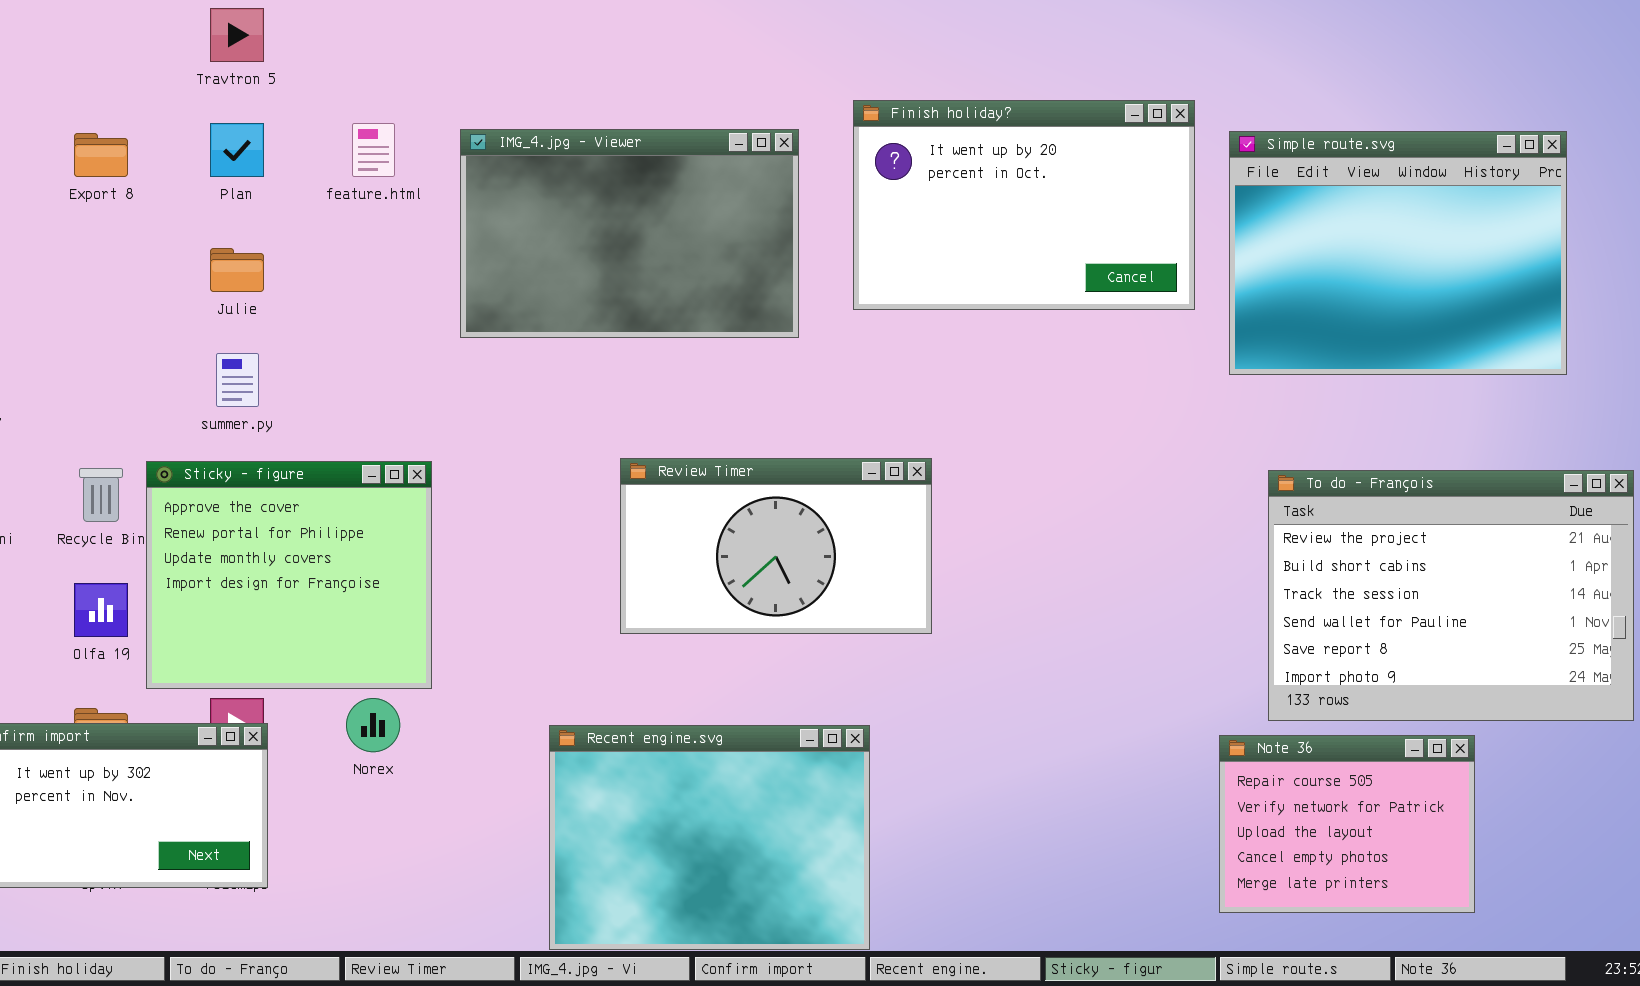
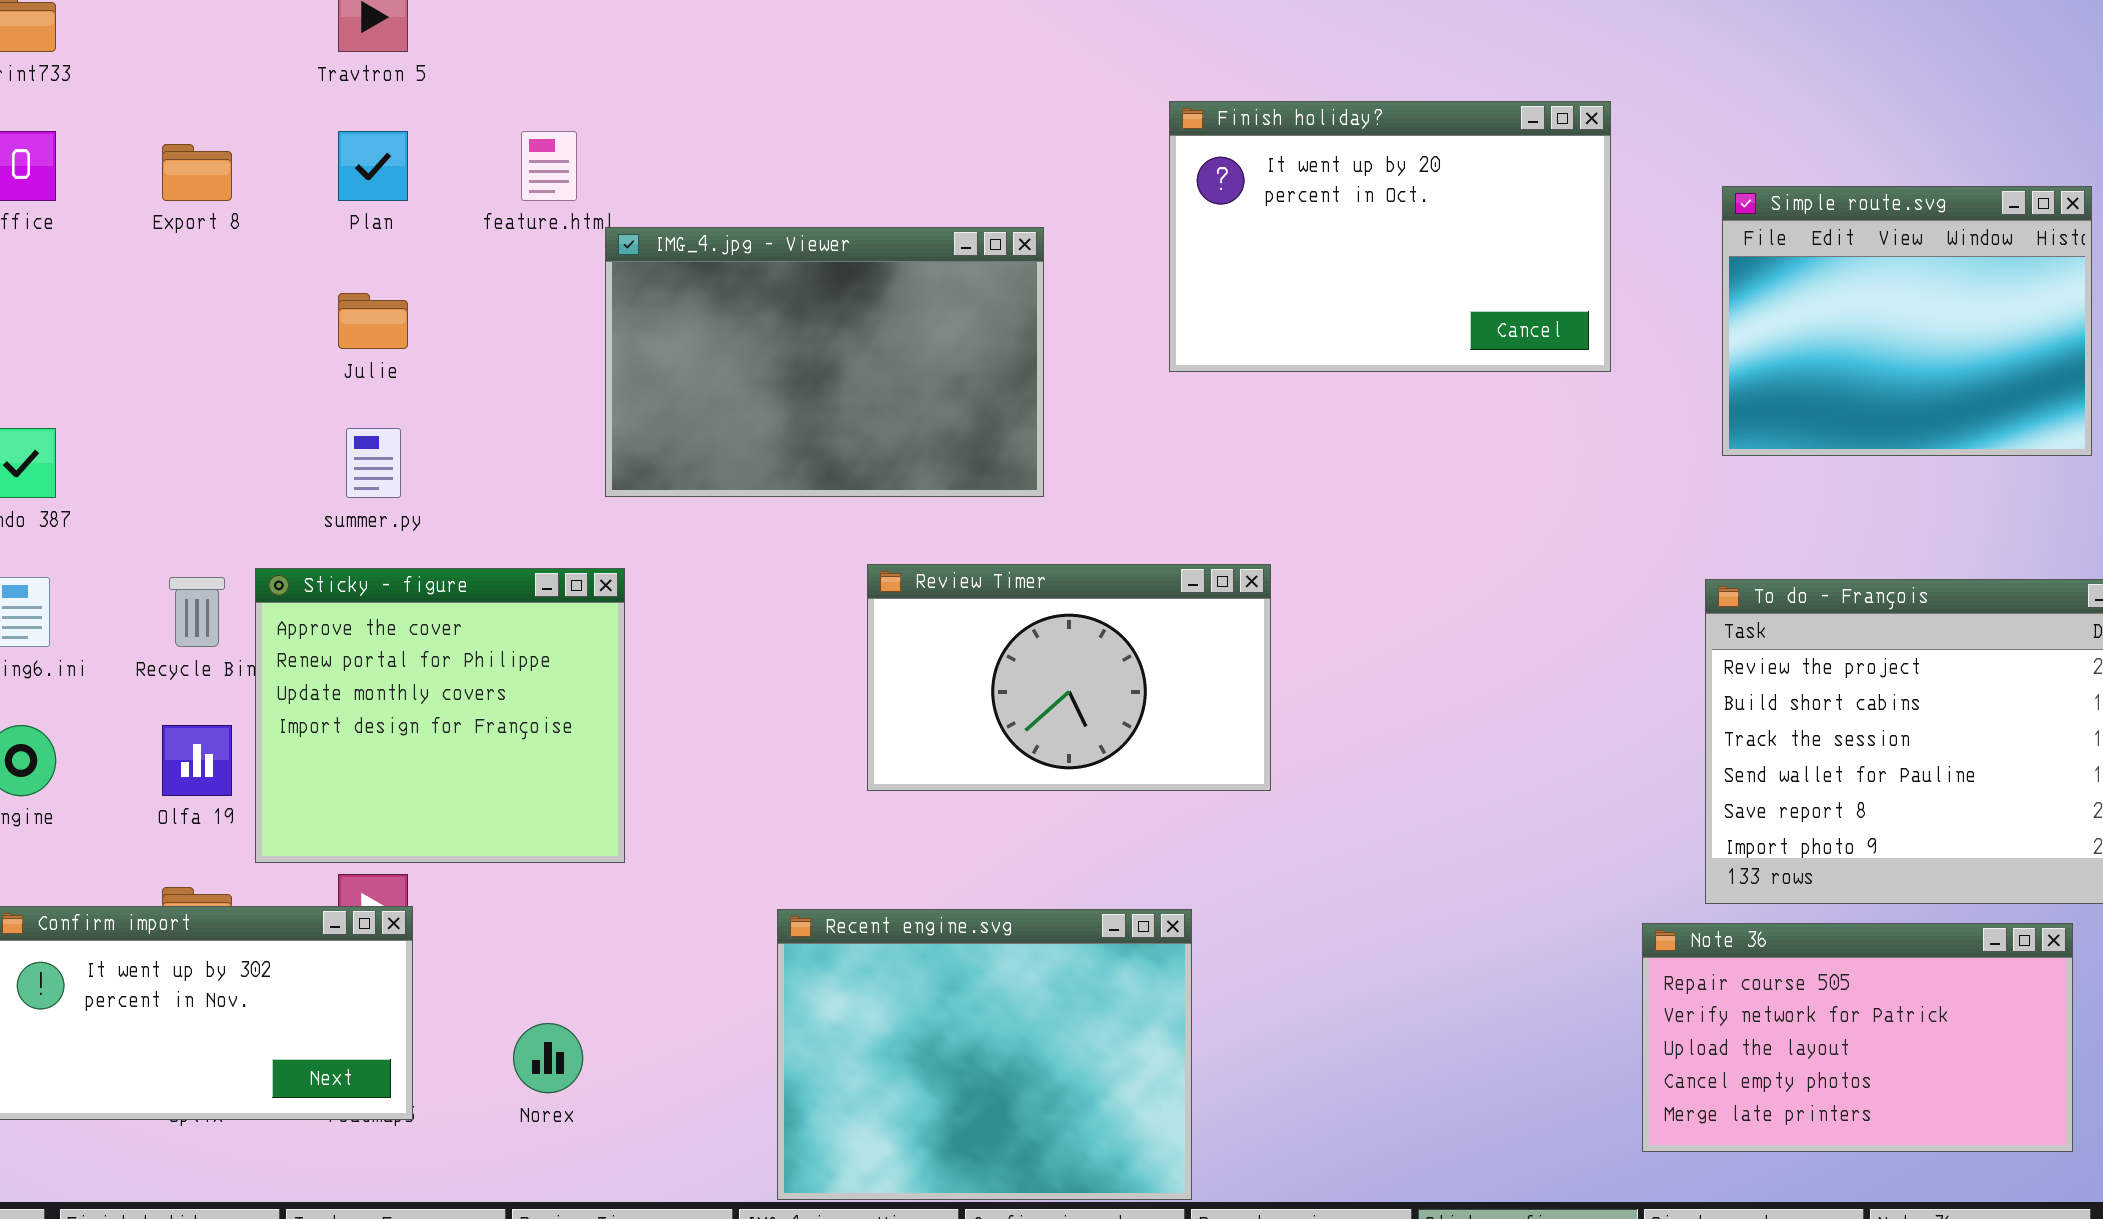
IMG_4.jpg - Viewer: [460,129,799,338] -> [605,227,1044,497], moved
Simple route.svg: [1229,131,1567,375] -> [1722,186,2092,456], resized
Norex: [346,698,400,752] -> [513,1023,583,1093], moved
Note 36: [1219,735,1475,913] -> [1642,923,2073,1152], resized

